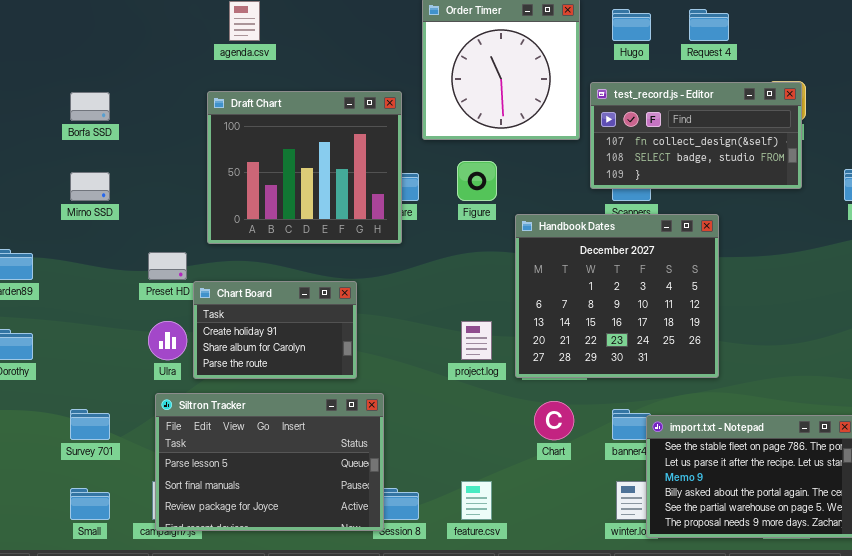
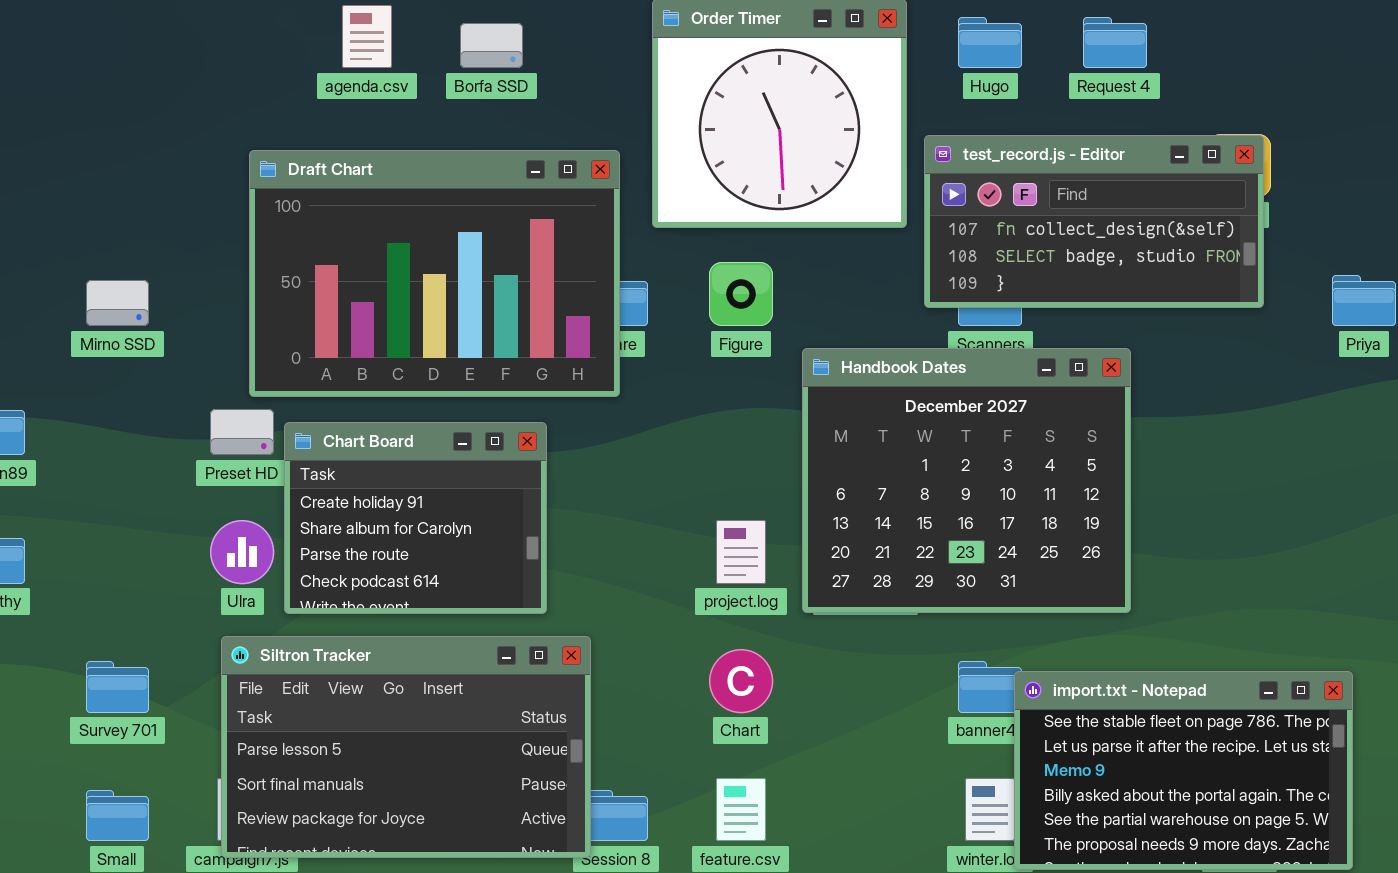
Draft Chart: [207,91,402,244] -> [249,150,620,397], resized
Borfa SSD: [70,92,110,121] -> [460,23,523,68], moved
Chart Board: [193,281,357,379] -> [284,422,547,614], resized
Chart: [534,401,574,440] -> [709,649,773,713], moved

